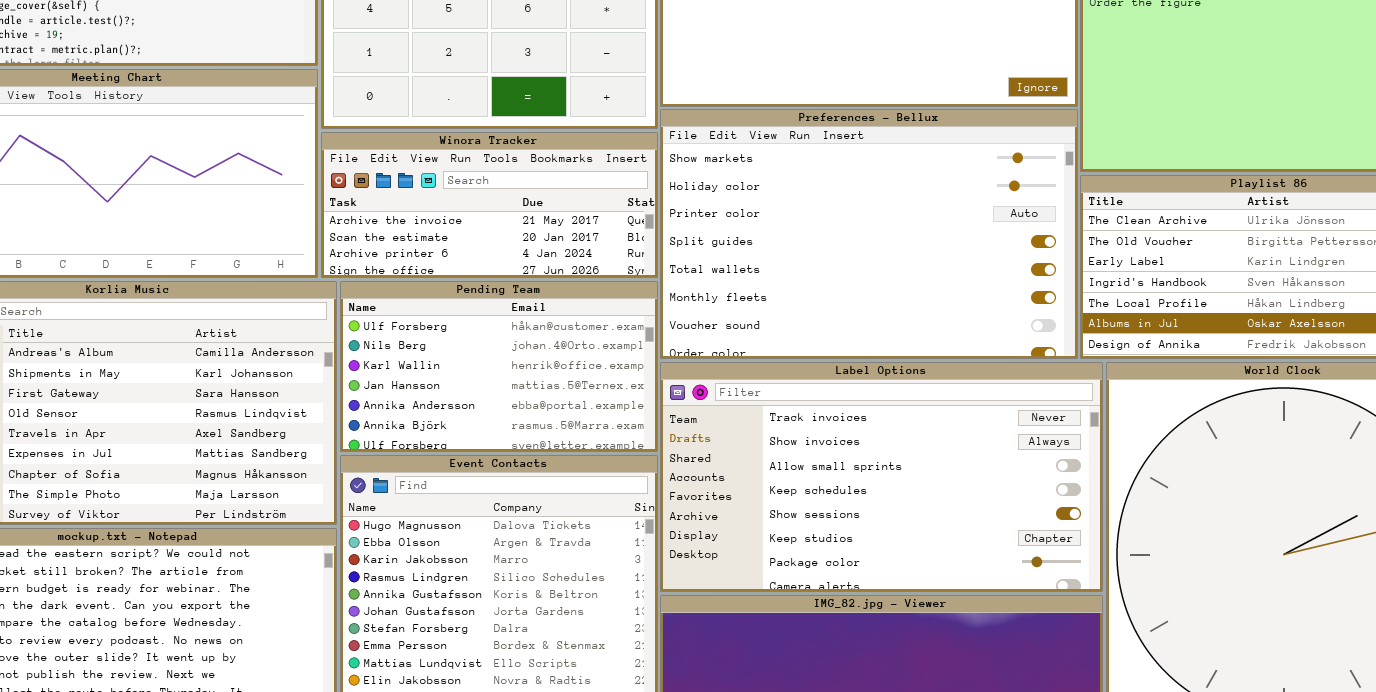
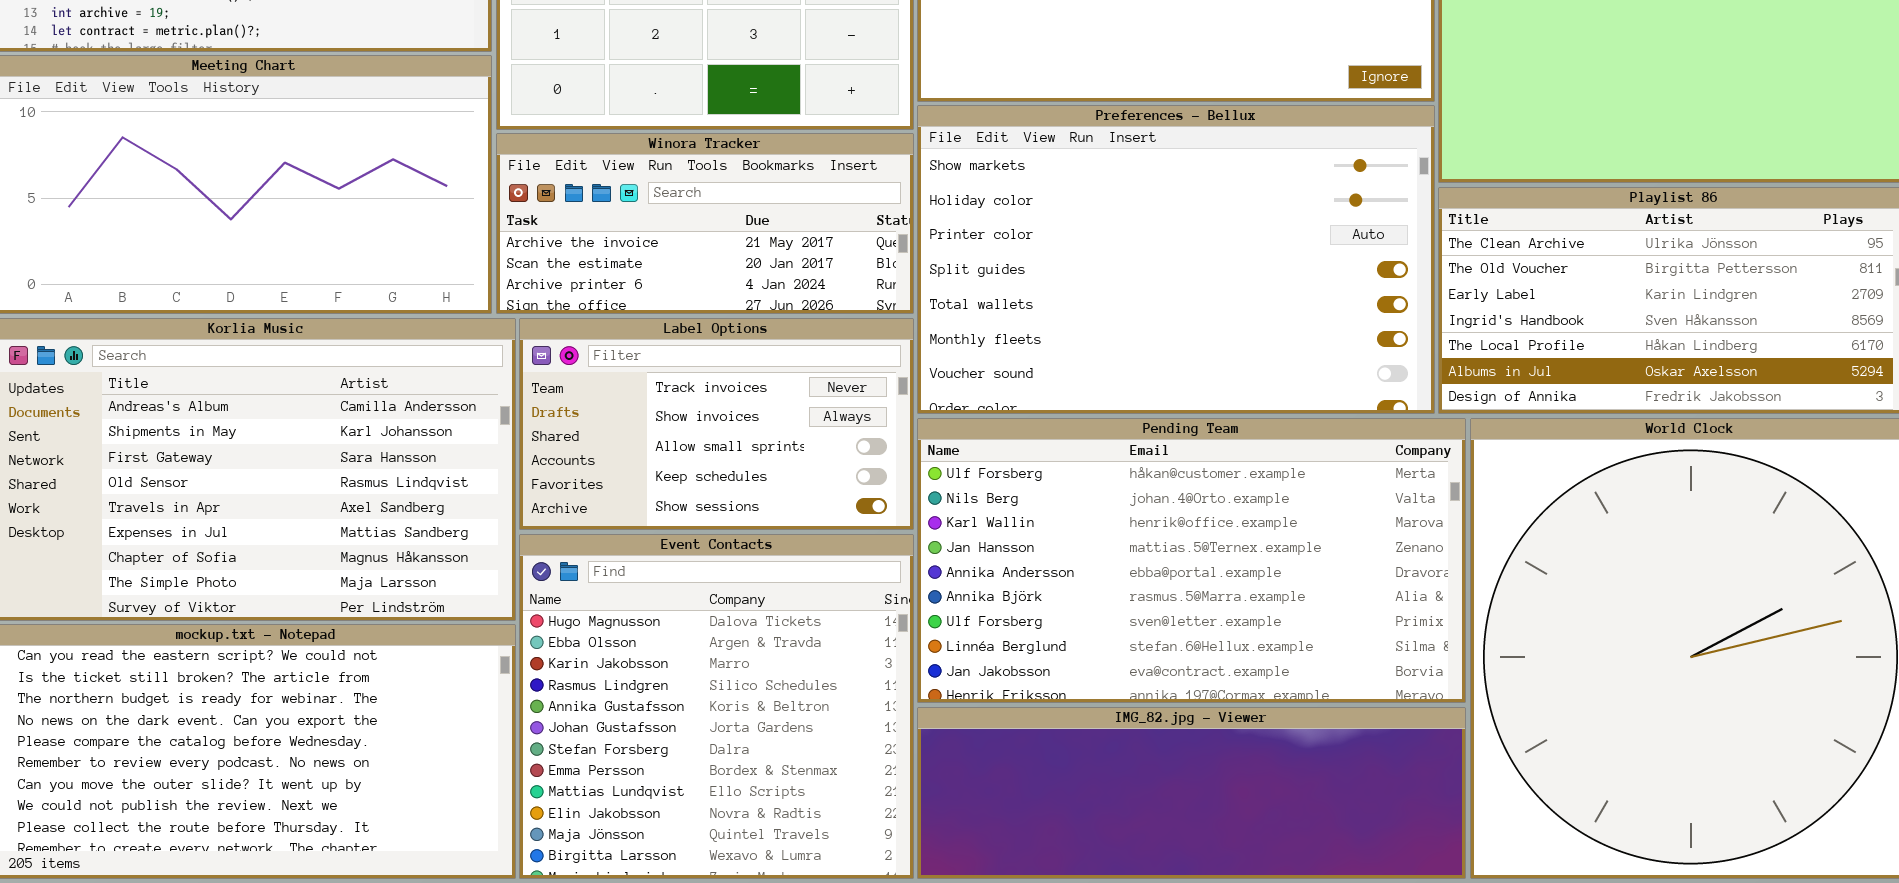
Pending Team: [340,281,658,452] -> [917,418,1466,703], moved, resized
Label Options: [660,362,1103,592] -> [519,318,914,530], moved, resized

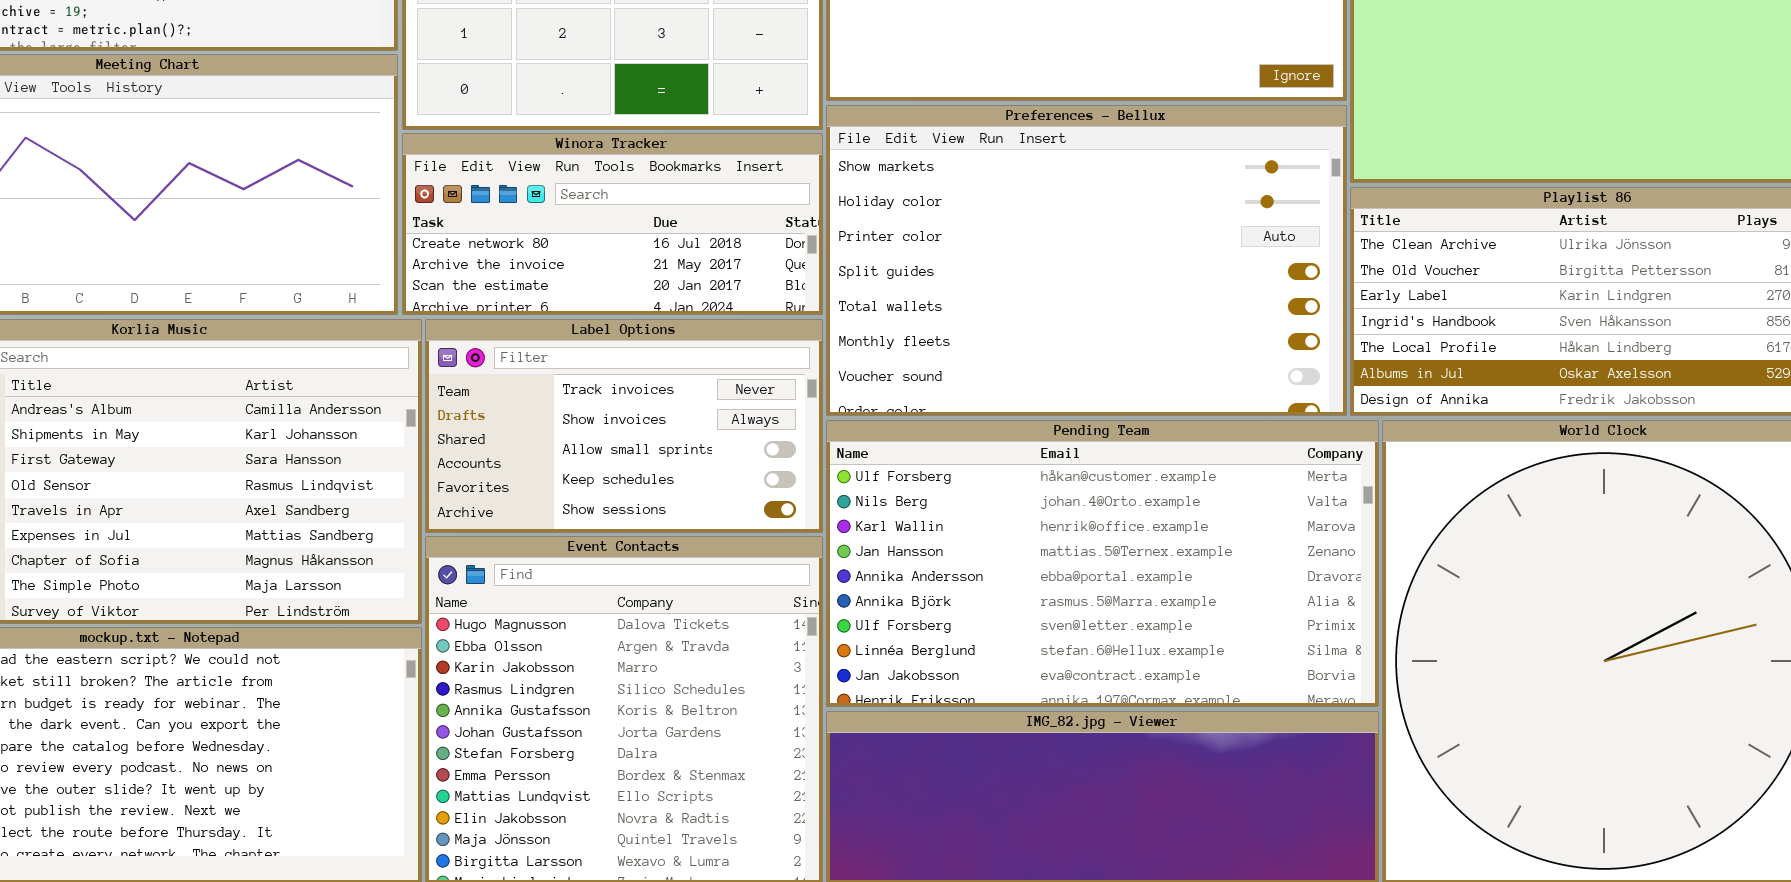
Winora Tracker: [496,133,914,314] -> [402,133,823,315], scrolled up 1 row

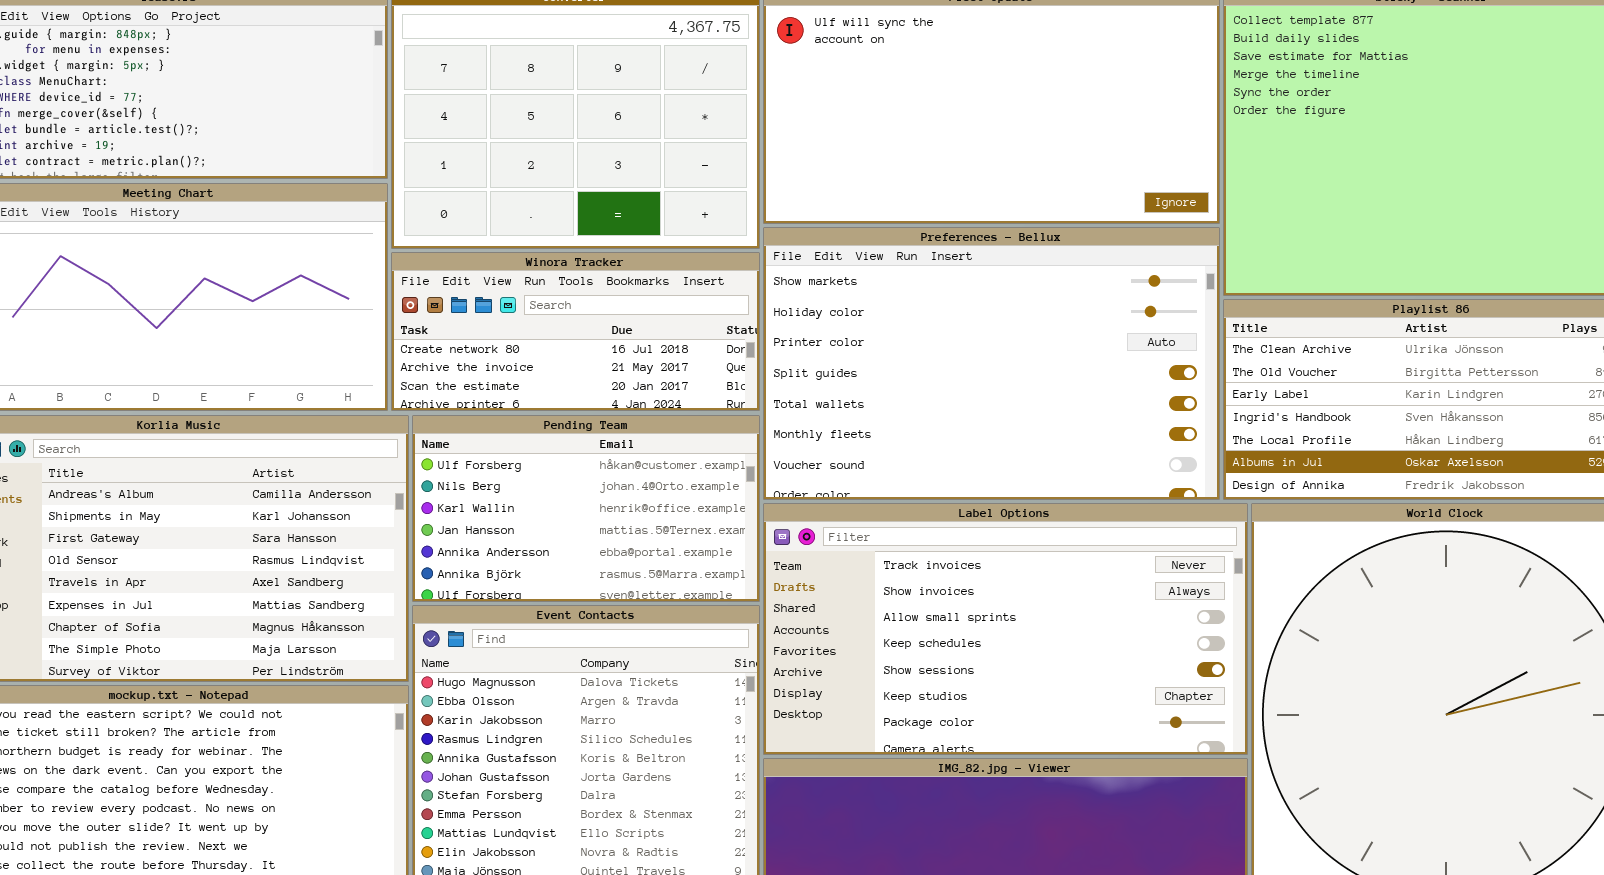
Label Options: [425,319,823,533] -> [763,503,1248,755], moved, resized
Pending Team: [826,420,1379,707] -> [412,415,760,602], moved, resized

